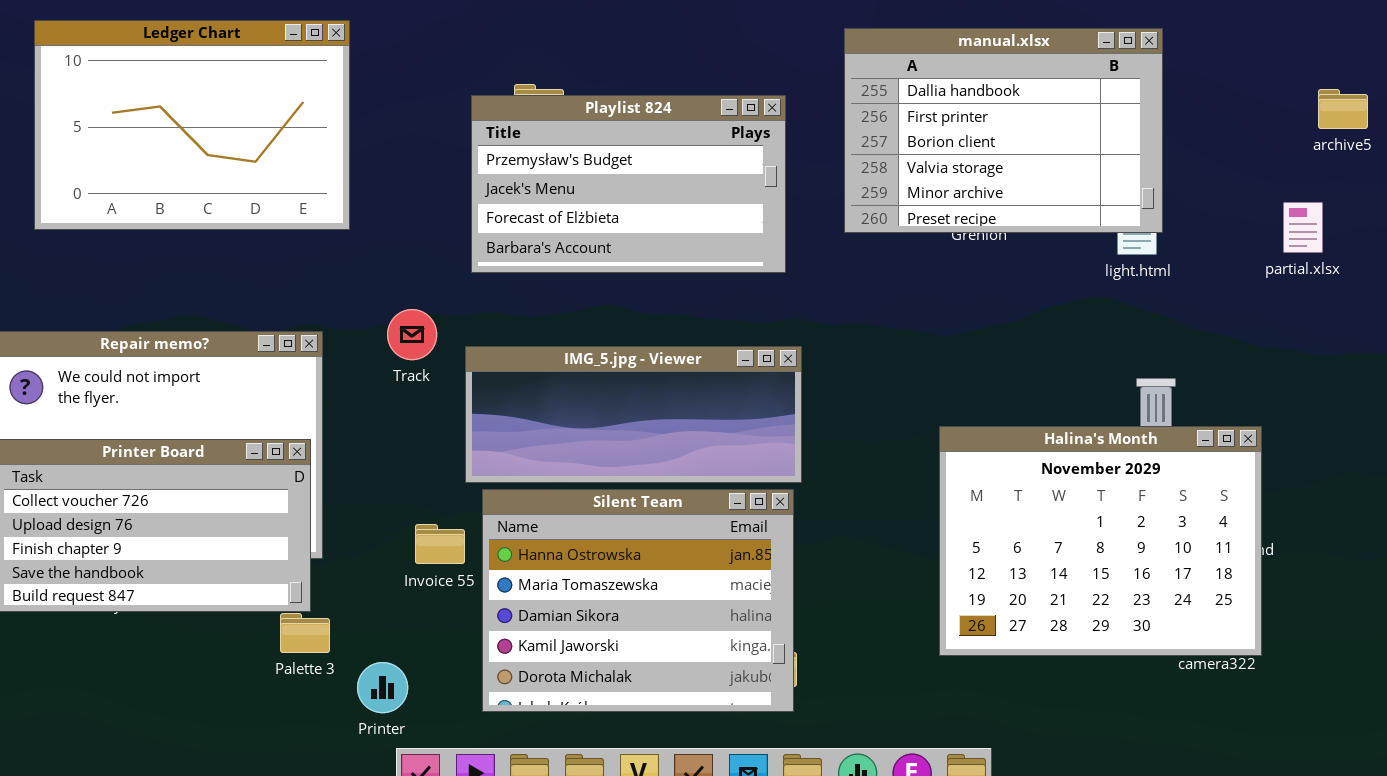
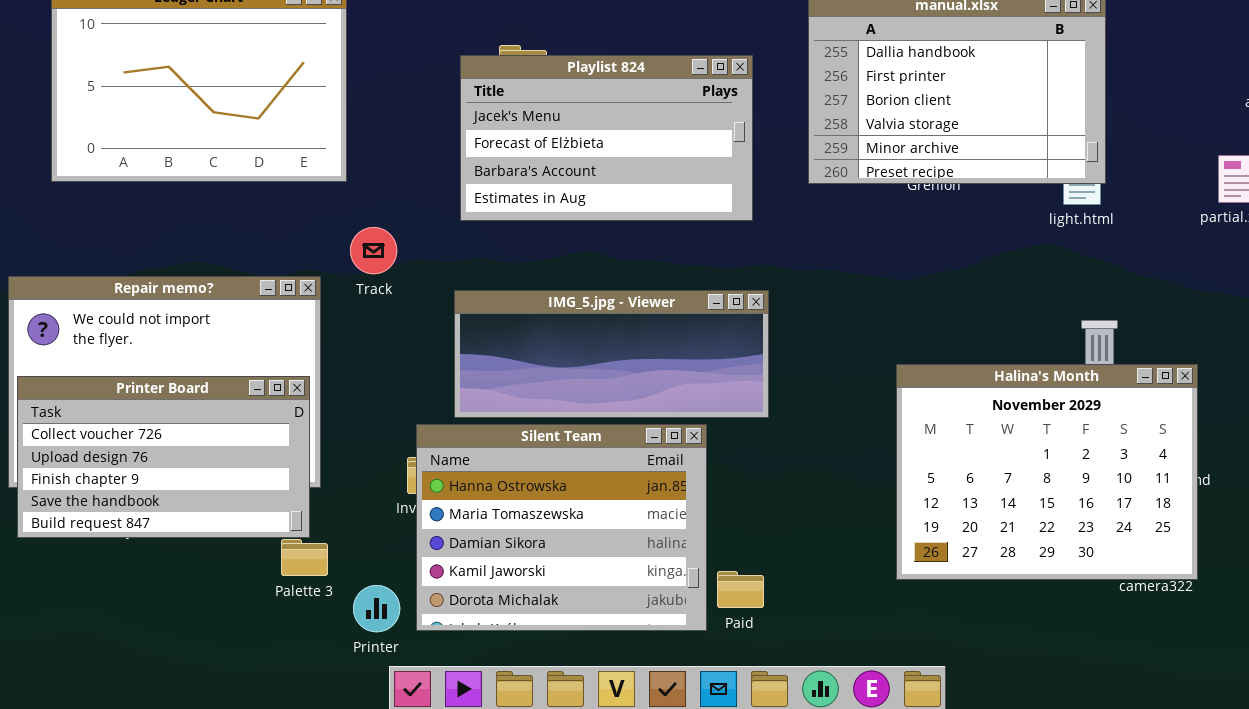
Playlist 824: [471,95,786,273] -> [460,55,753,221], scrolled down 1 row
Track: [387,309,437,360] -> [350,227,397,274], moved
Silent Team: [482,489,794,712] -> [416,424,707,631], moved

